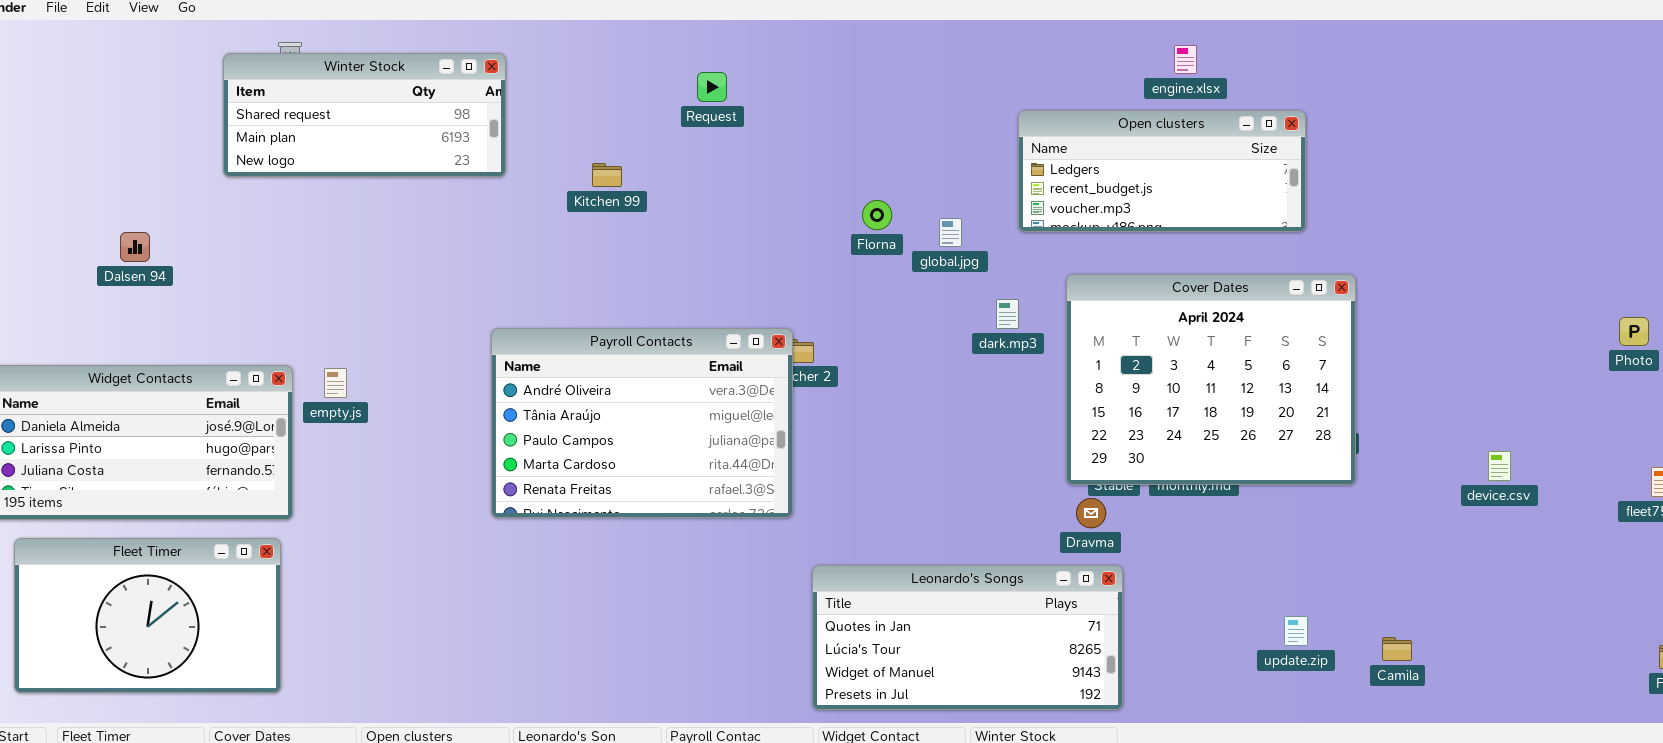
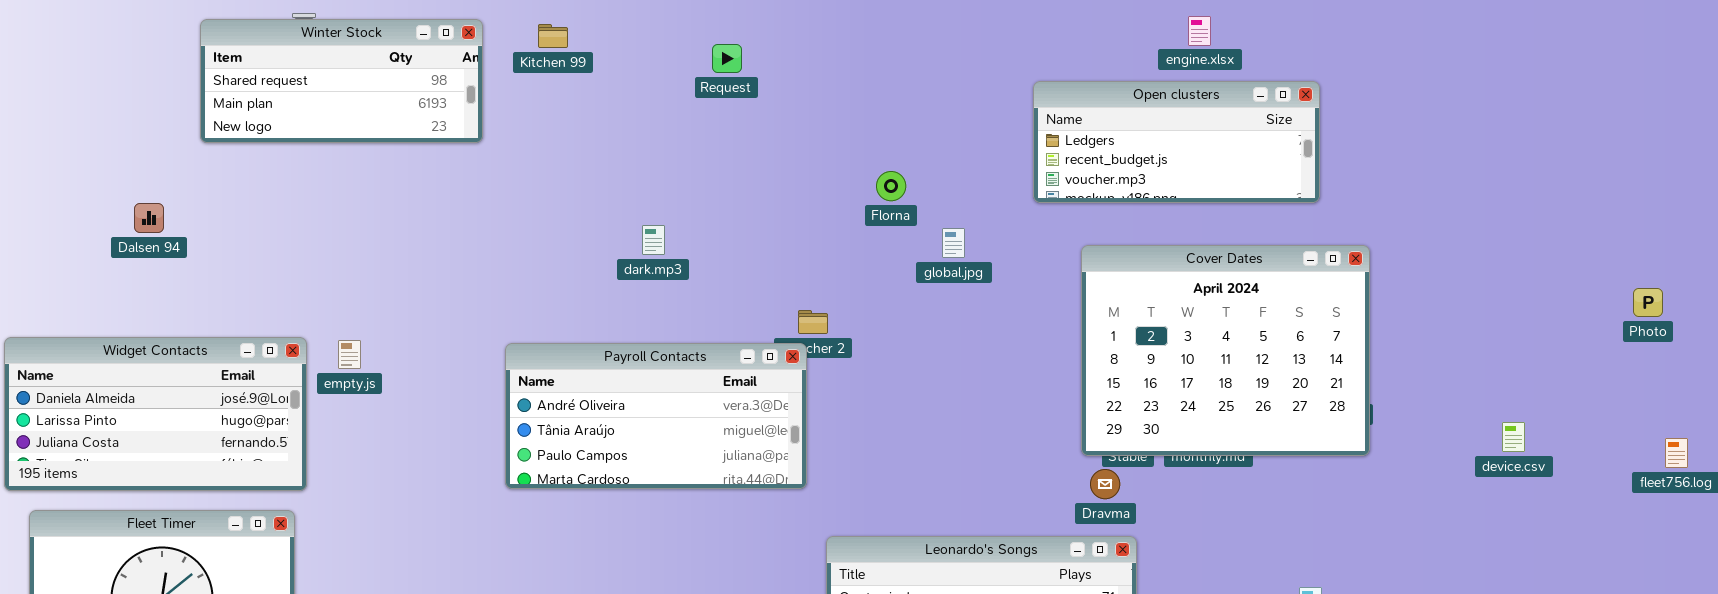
Winter Stock: [223,53,506,177] -> [200,19,483,143], moved
Kitchen 99: [592,163,622,187] -> [538,24,568,48], moved
global.jpg: [939,218,962,247] -> [942,228,965,258], moved
dark.mp3: [996,299,1019,329] -> [642,225,665,255], moved
Payroll Contacts: [491,328,793,518] -> [505,343,807,489], resized

